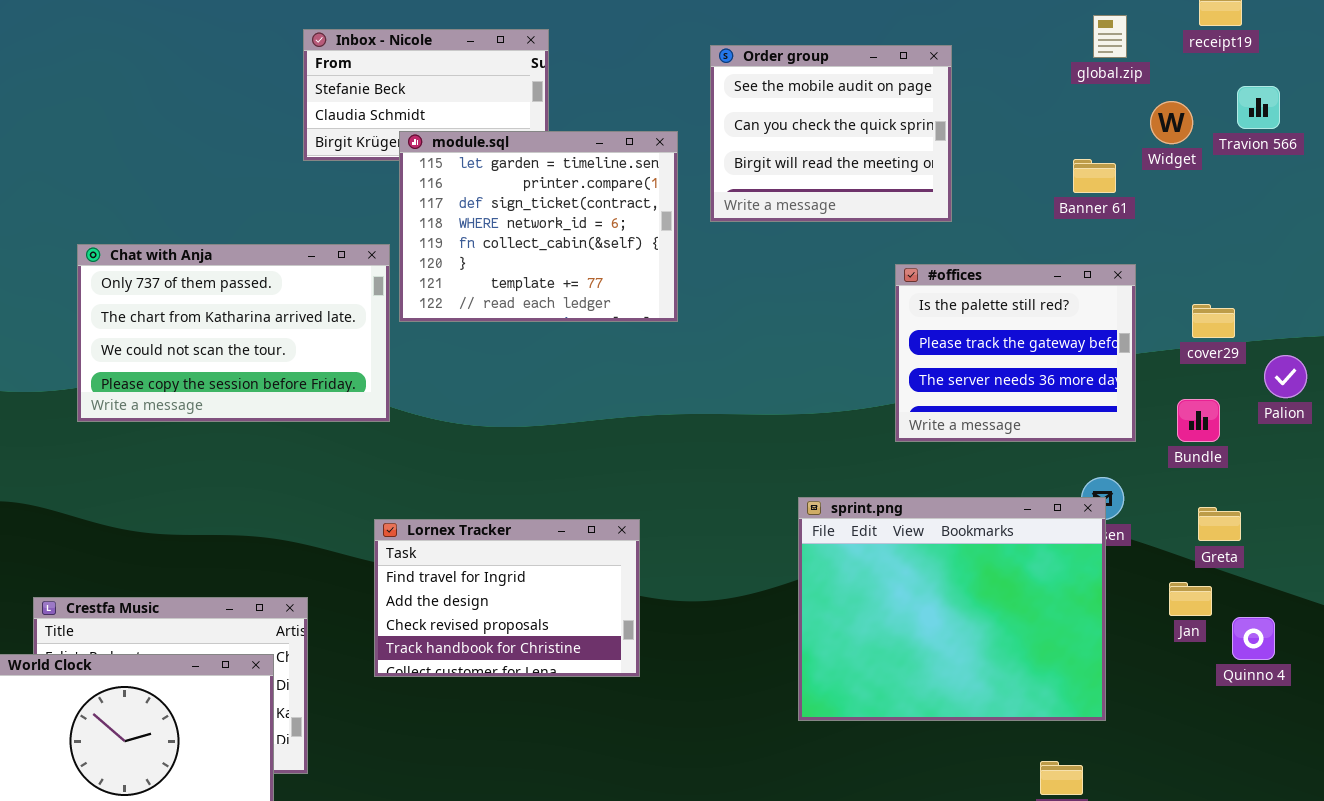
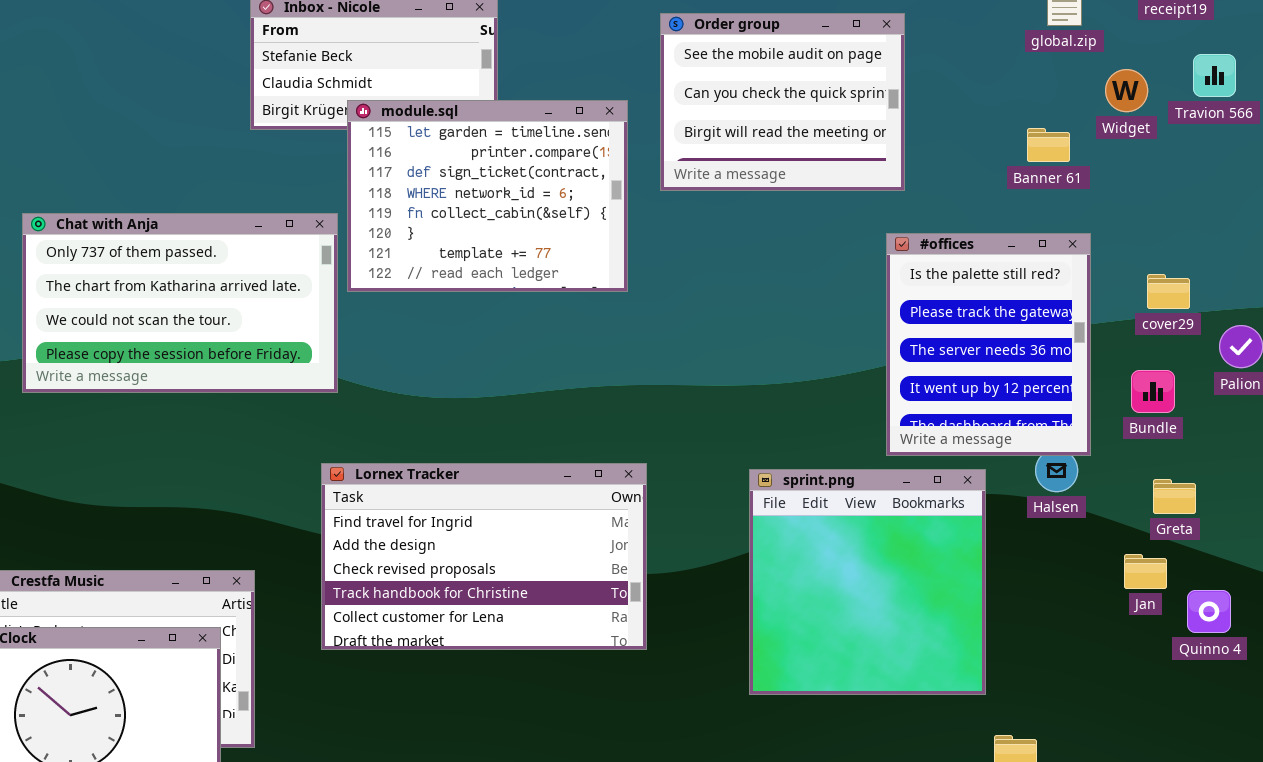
#offices: [895,264,1136,442] -> [886,233,1091,456], resized
sprint.png: [798,497,1106,721] -> [749,469,986,695], resized
Lornex Tracker: [374,519,640,677] -> [321,463,647,650], resized

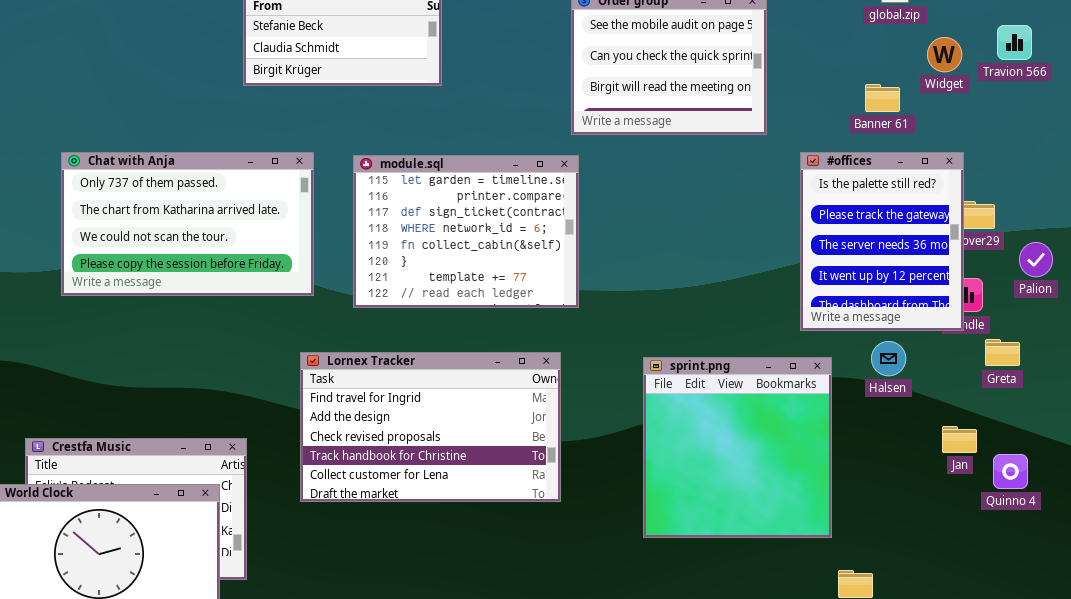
module.sql: [347,100,628,292] -> [353,155,579,308], moved
#offices: [886,233,1091,456] -> [800,152,964,331], moved
Greta: [1153,479,1196,514] -> [985,339,1020,366], moved

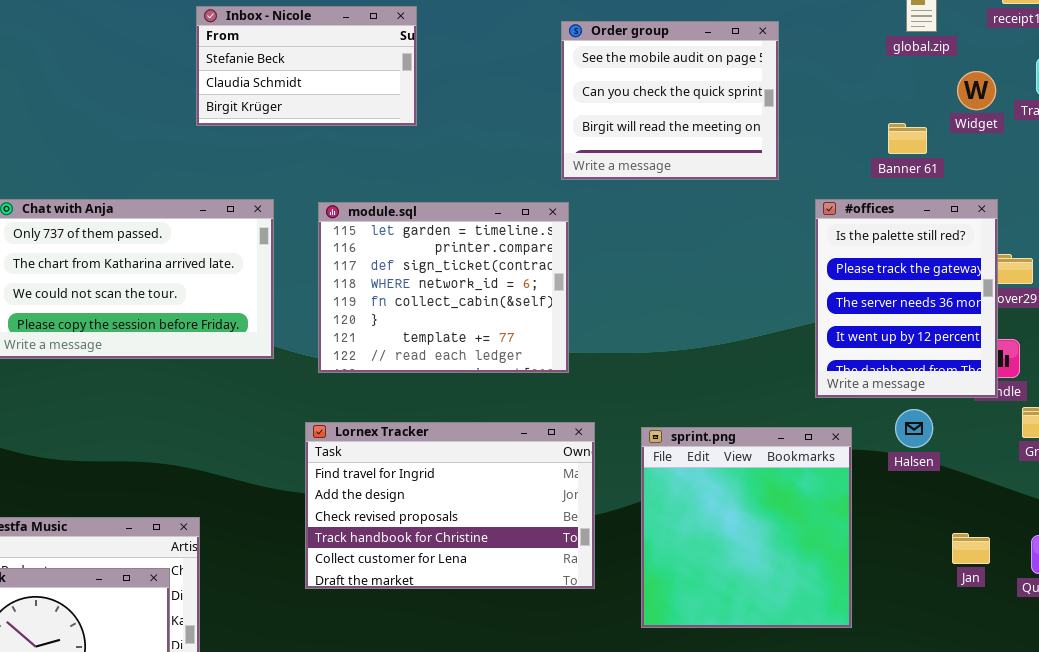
Lornex Tracker: [300,352,561,502] -> [305,422,595,589], moved
Jan: [942,426,977,453] -> [952,533,990,564], moved

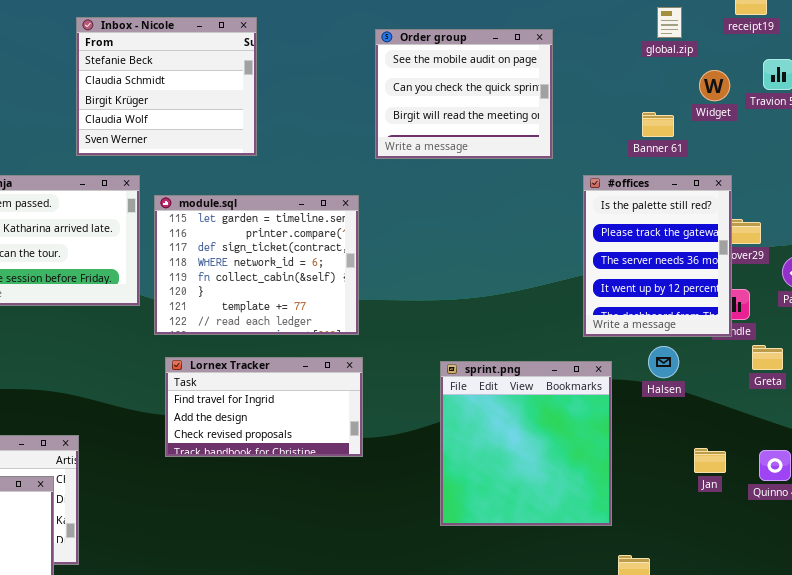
Inbox - Nicole: [196,6,417,126] -> [76,17,257,156], resized
module.sql: [318,202,569,373] -> [154,195,359,335], moved
Lornex Tracker: [305,422,595,589] -> [165,357,363,457], resized

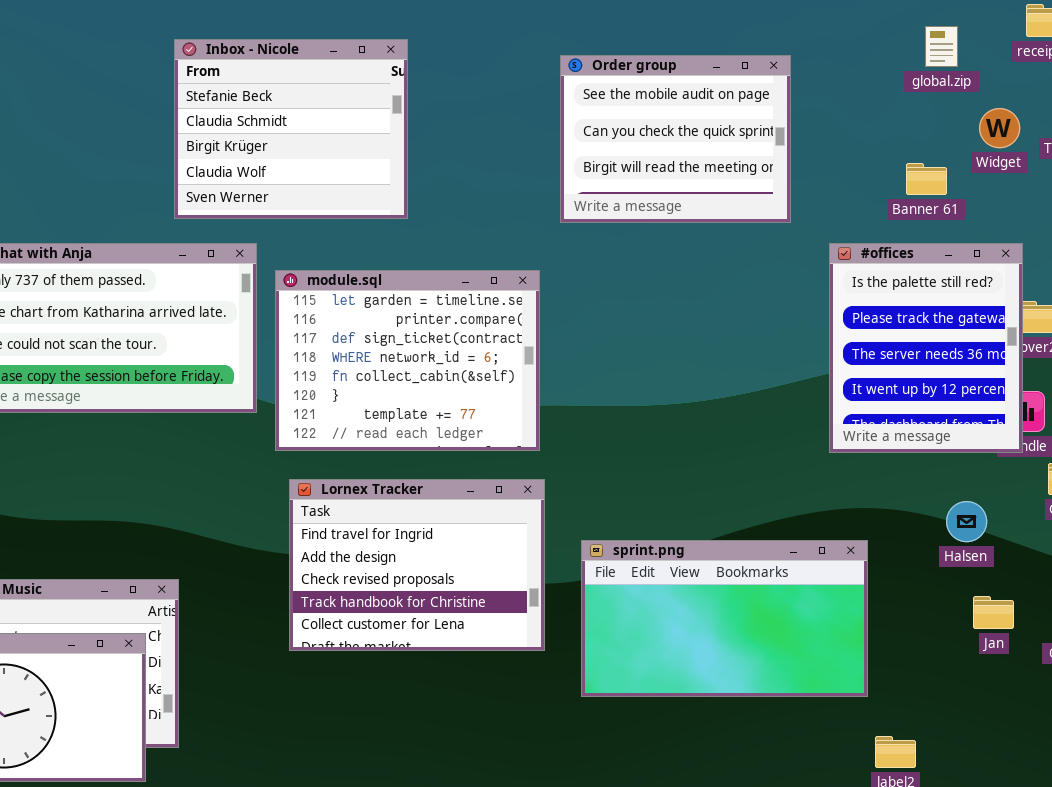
Halsen: [648,346,679,378] -> [946,501,987,542], moved
Lornex Tracker: [165,357,363,457] -> [289,479,545,651], resized
sprint.png: [440,361,612,526] -> [581,540,868,697], resized

